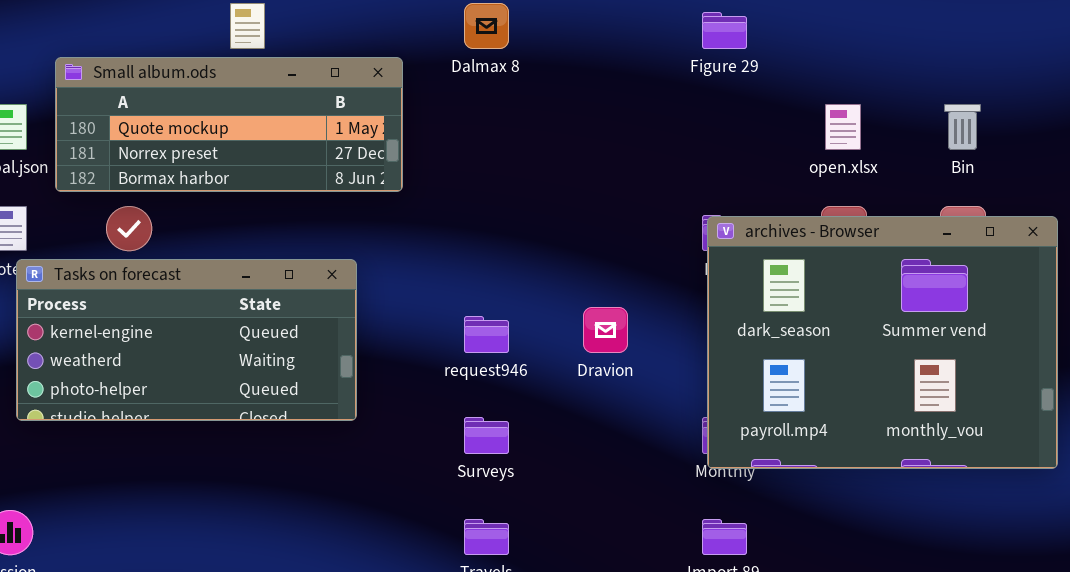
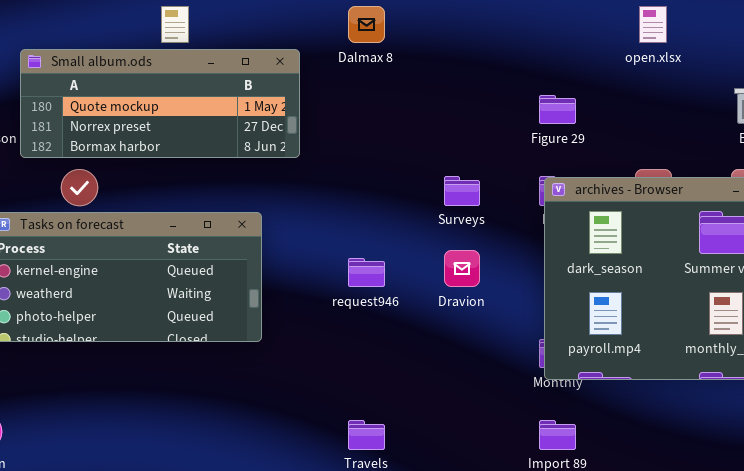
Figure 29: [702,12,747,49] -> [539,95,576,124], moved
open.xlsx: [825,104,861,150] -> [639,6,667,43], moved
Surveys: [464,417,509,454] -> [444,176,480,206], moved

